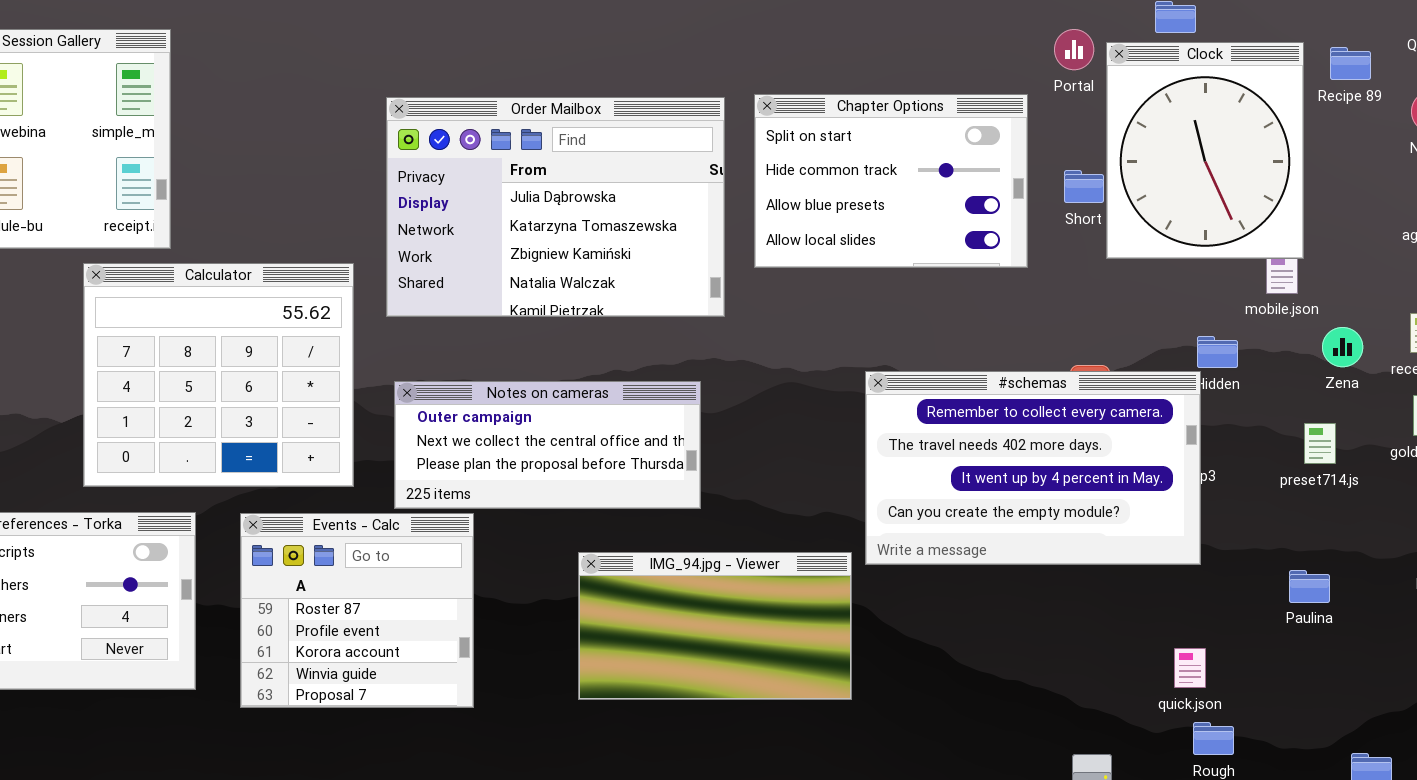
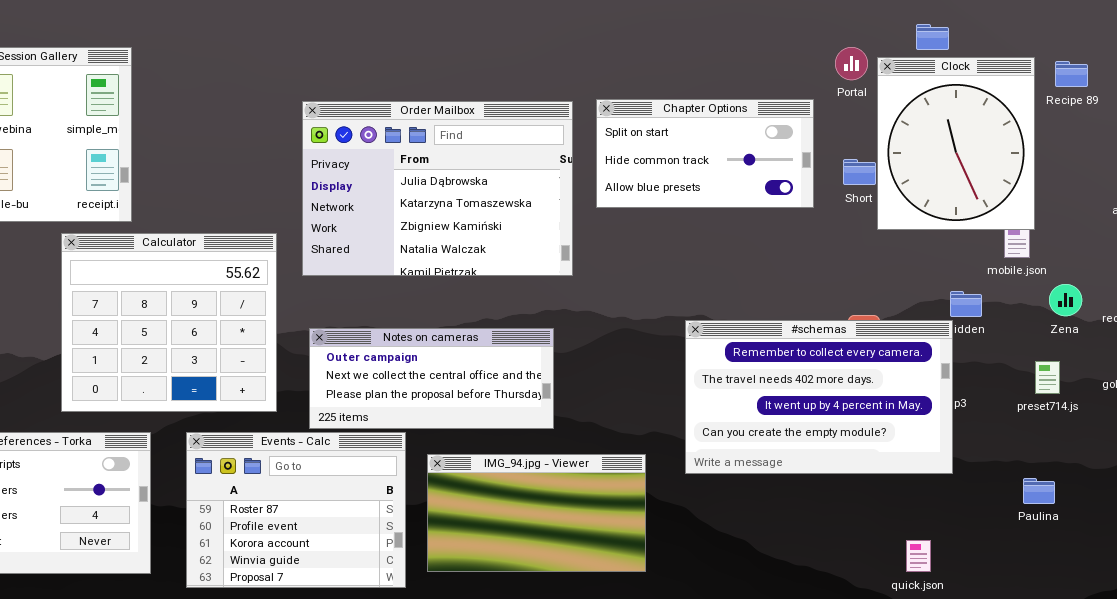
Chapter Options: [754,94,1028,268] -> [596,99,814,208], resized
Events - Calc: [240,513,474,708] -> [186,432,406,588], resized
IMG_94.jpg - Viewer: [578,552,852,700] -> [427,454,646,572], moved
quick.json: [1174,648,1206,688] -> [906,540,931,572], moved

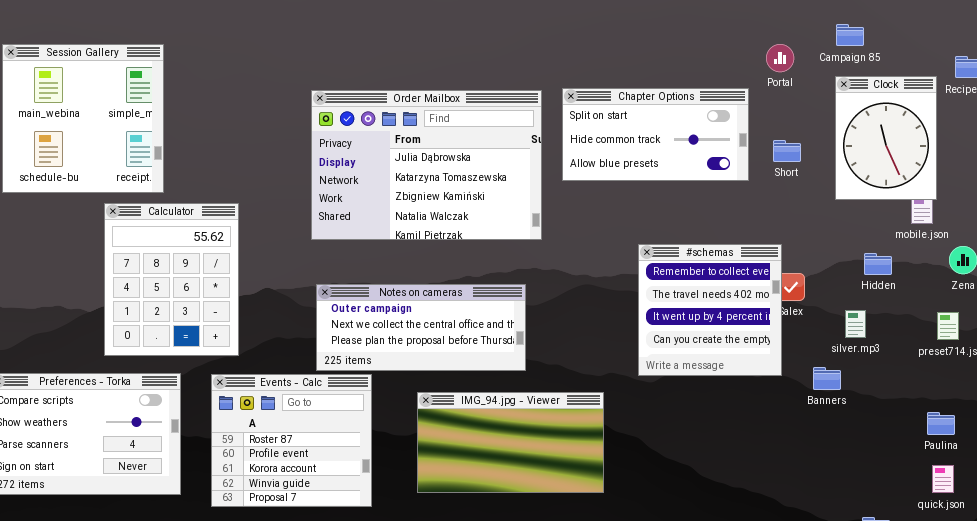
Clock: [877,57,1035,230] -> [835,76,937,200], resized
Calculator: [61,233,277,412] -> [104,203,239,356], resized
#schemas: [685,320,953,474] -> [638,244,782,376], moved, resized
Events - Calc: [186,432,406,588] -> [211,374,372,507], resized
quick.json: [906,540,931,572] -> [932,465,954,493], moved

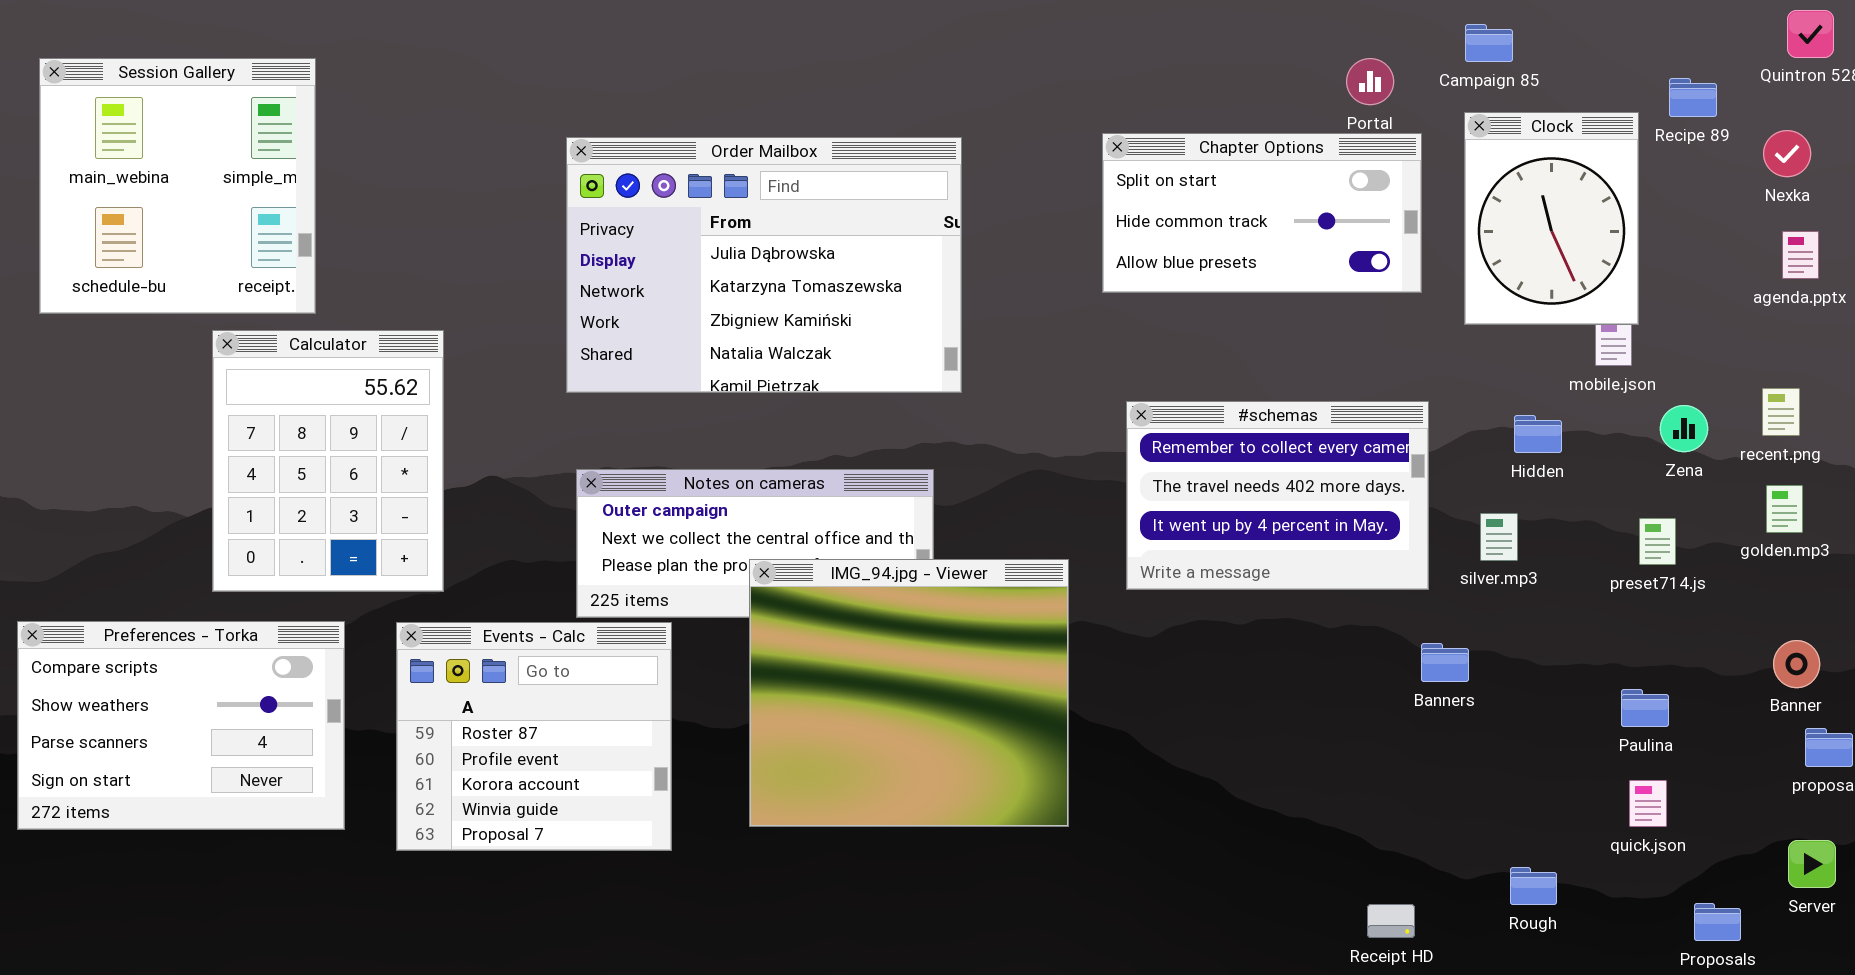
Chapter Options: [562,88,749,181] -> [1102,133,1422,293], moved
#schemas: [638,244,782,376] -> [1126,401,1429,590], resized
Banners: [813,367,841,390] -> [1421,643,1469,682], moved
IMG_94.jpg - Viewer: [417,392,604,493] -> [749,559,1069,827], resized

